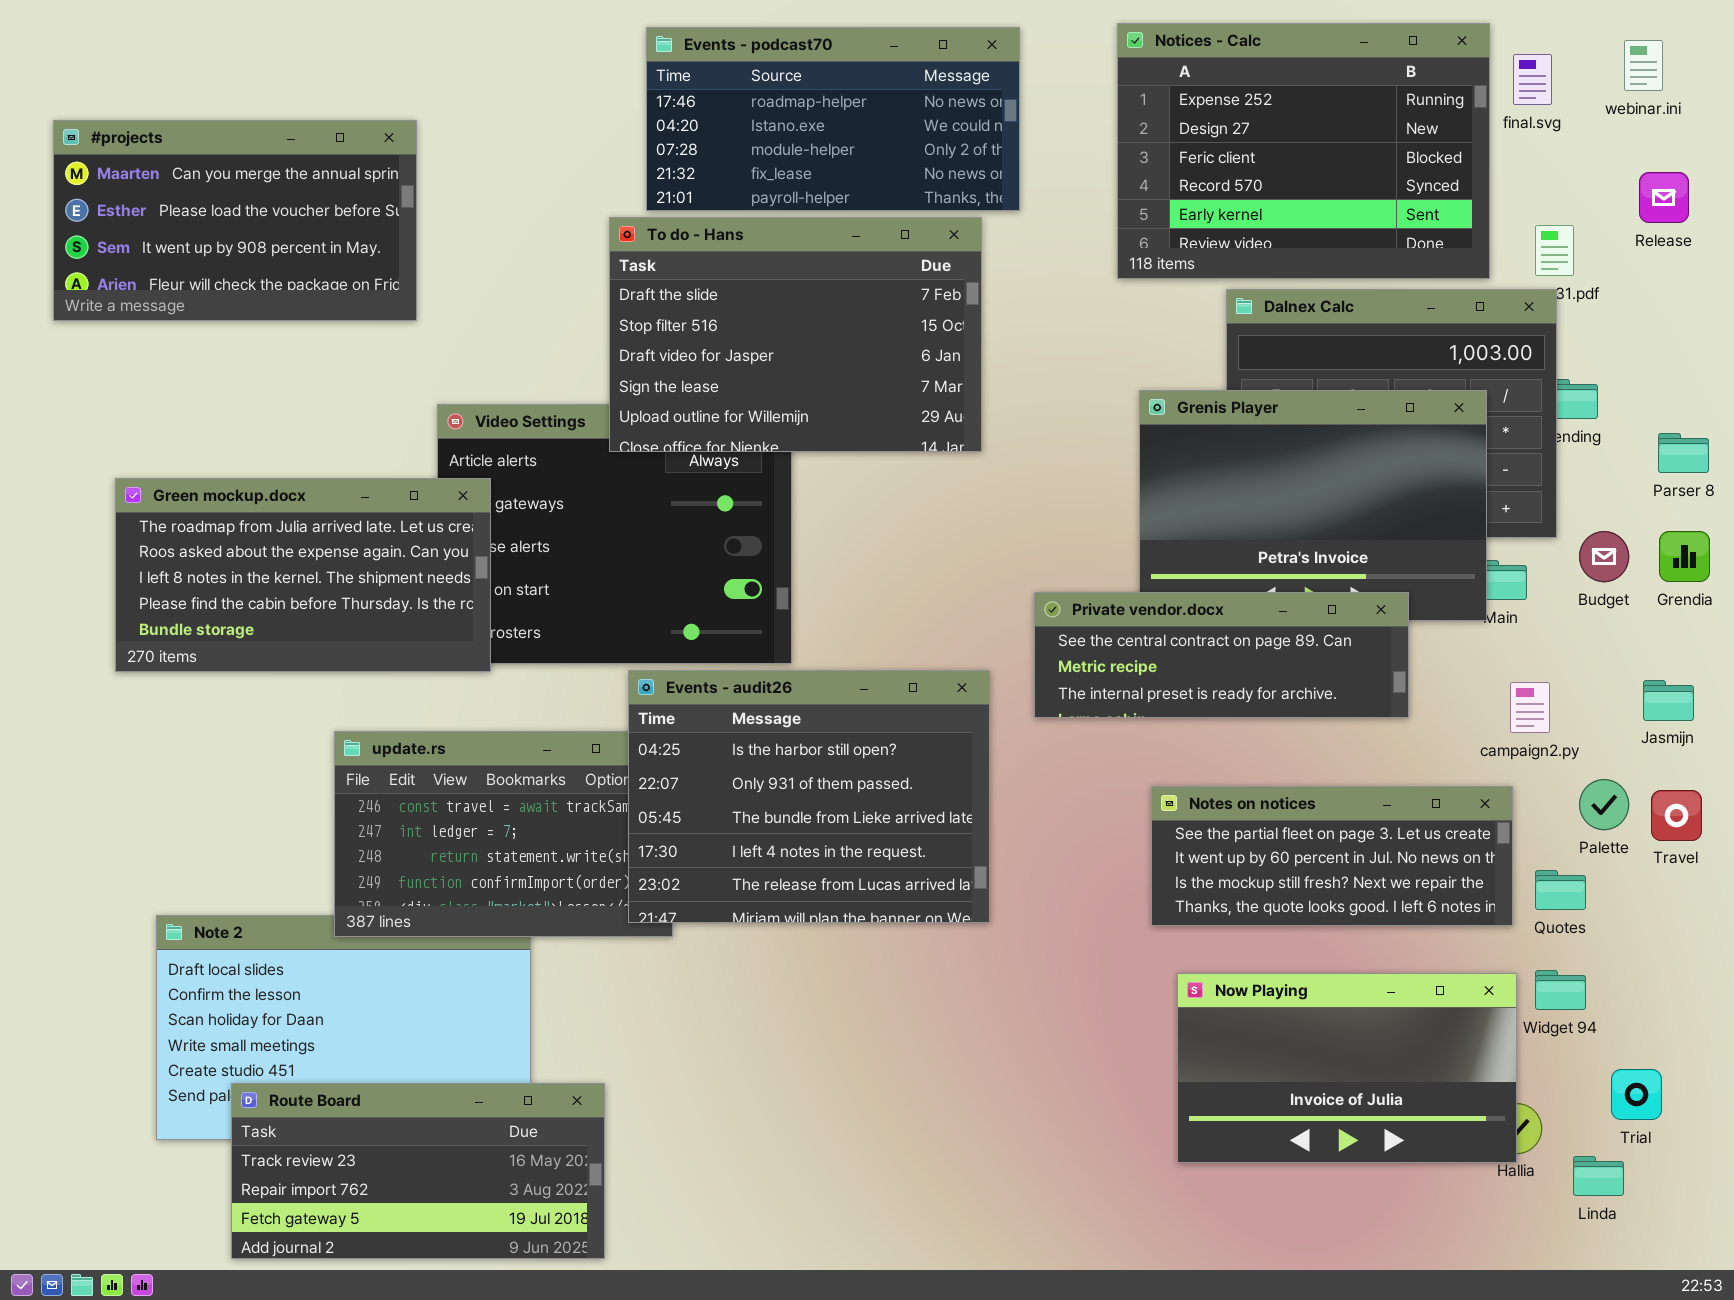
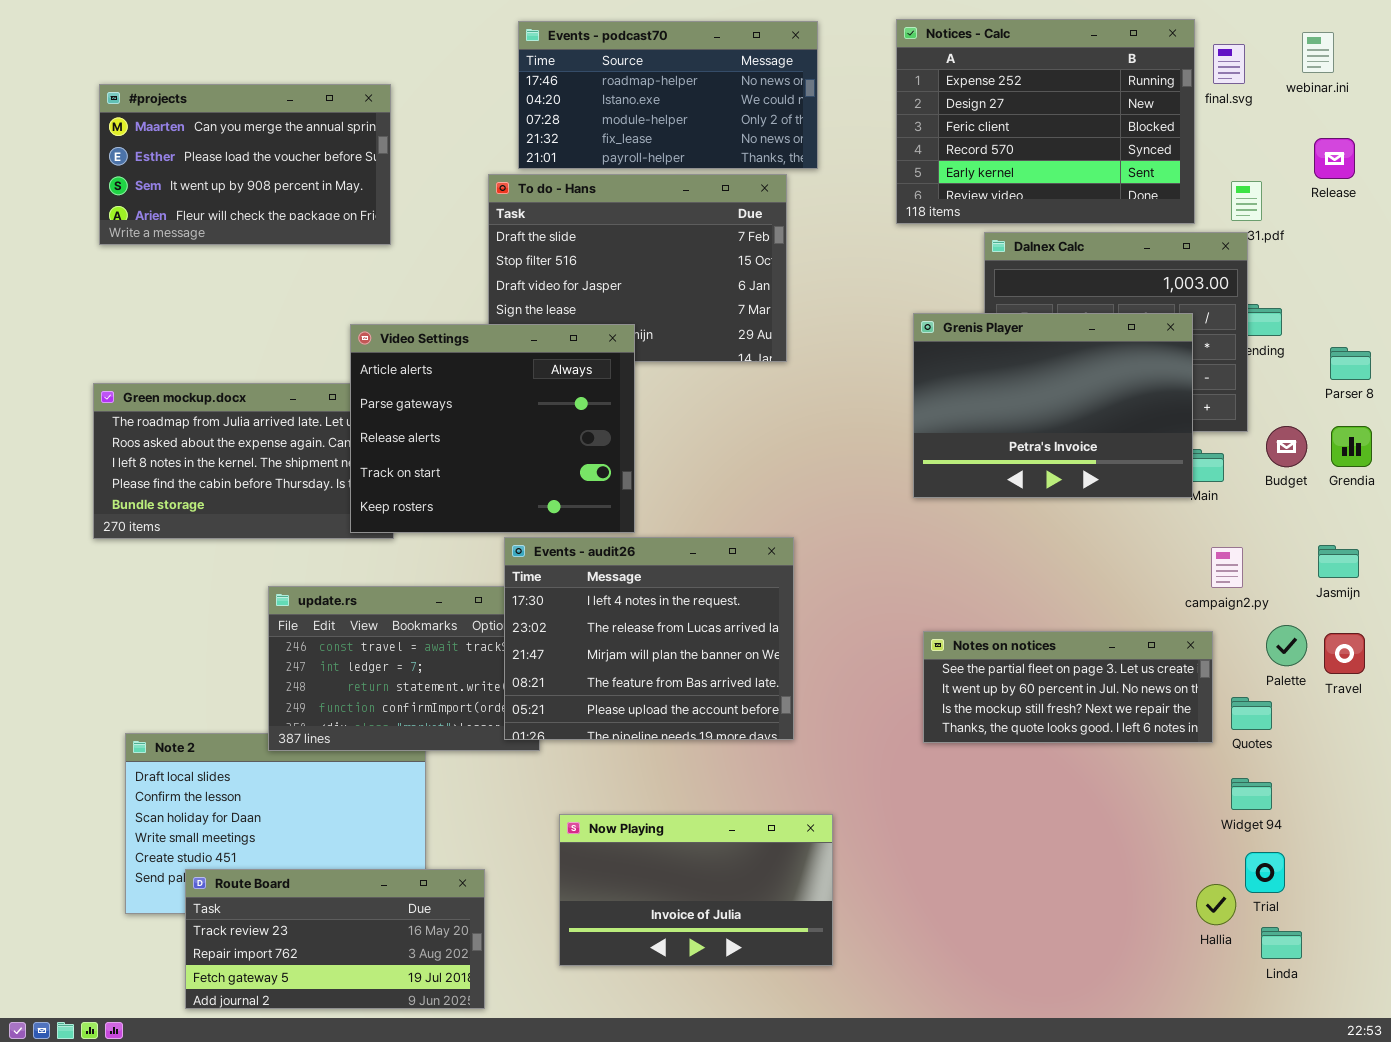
#projects: [53,120,417,321] -> [99,84,391,245], moved
Video Settings: [437,404,792,664] -> [350,324,635,533], raised
Private vendor.docx: [1034,592,1409,718] -> none, closed
Events - audit26: [628,670,990,923] -> [504,537,794,740], scrolled down 3 rows
Now Playing: [1177,973,1517,1163] -> [559,814,833,966], moved
Trial: [1611,1069,1662,1120] -> [1245,852,1285,893], moved

